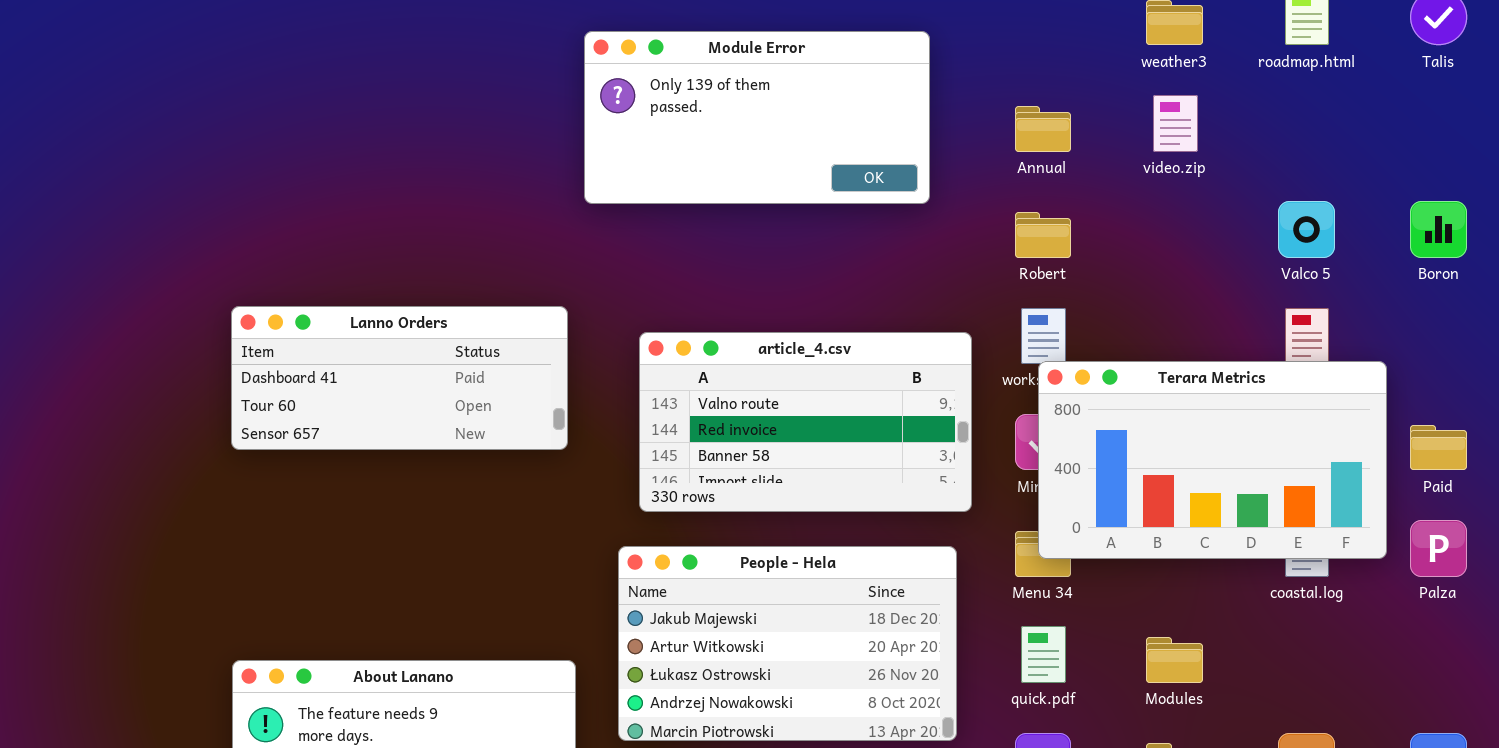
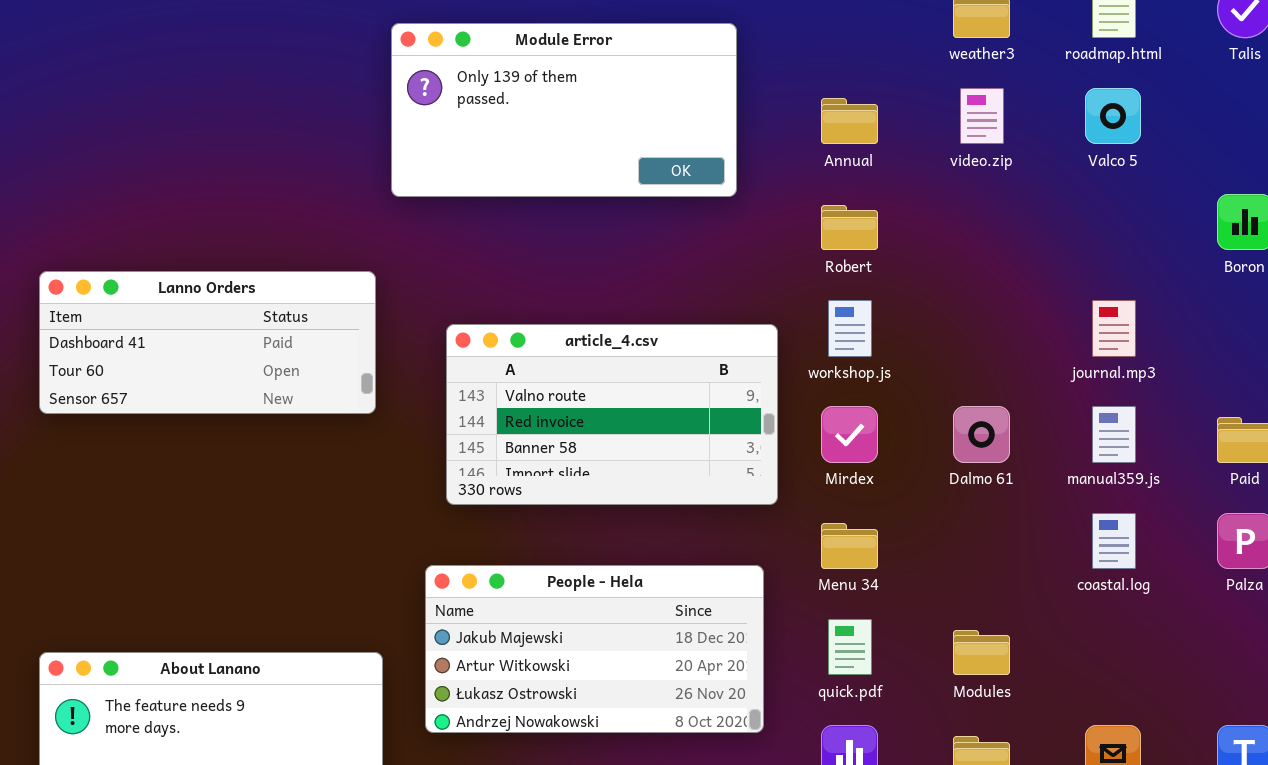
Valco 5: [1278,201,1335,258] -> [1085,88,1141,144], moved
Lanno Orders: [231,306,568,450] -> [39,271,376,414], moved
Terara Metrics: [1038,361,1387,559] -> none, closed
People - Hela: [618,546,957,741] -> [425,565,764,733], resized

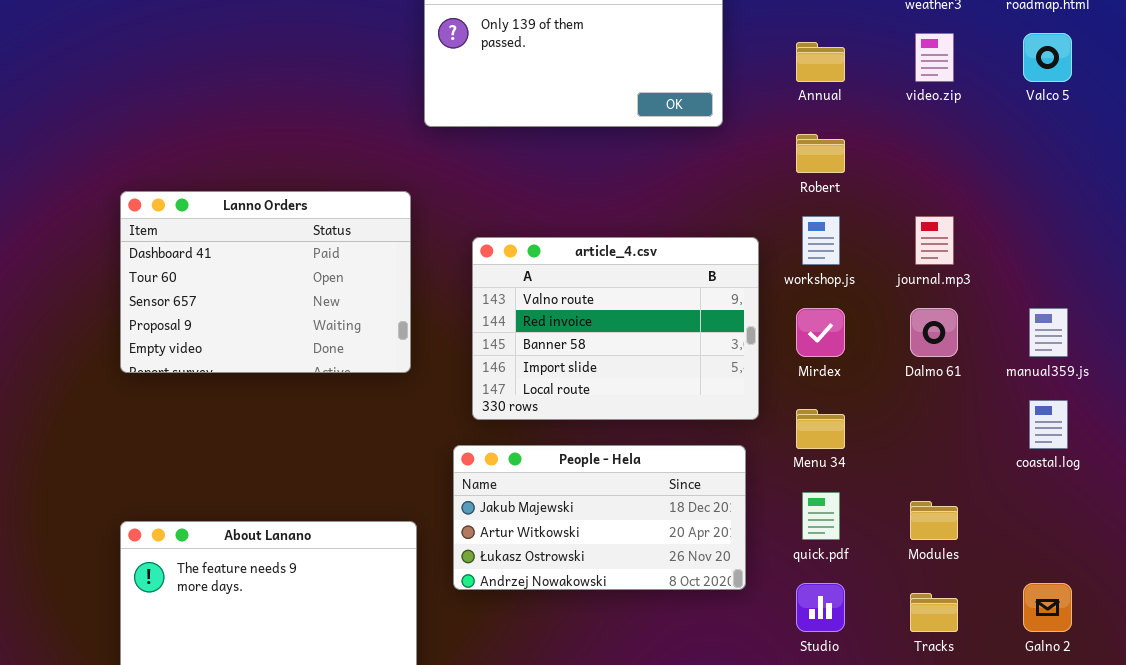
Lanno Orders: [39,271,376,414] -> [120,191,411,373], resized
journal.mp3: [1092,300,1136,357] -> [915,216,954,265], moved
article_4.csv: [446,324,778,505] -> [472,237,759,420], resized

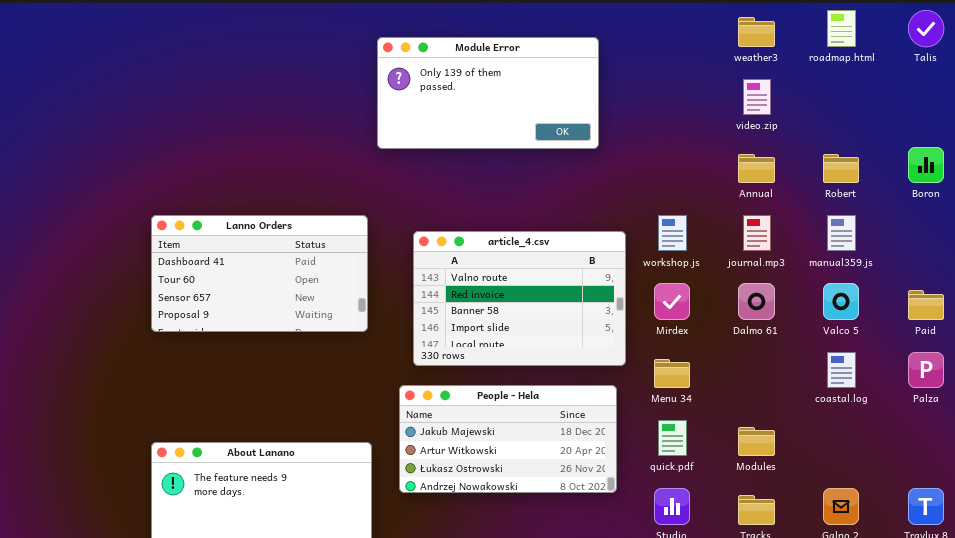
Valco 5: [1023,33,1072,82] -> [823,283,859,320], moved
Annual: [796,42,845,82] -> [738,154,775,183], moved
Robert: [796,134,845,173] -> [823,154,859,183], moved
Lanno Orders: [120,191,411,373] -> [151,215,368,332], resized
manual359.js: [1029,308,1068,357] -> [827,215,856,251], moved

